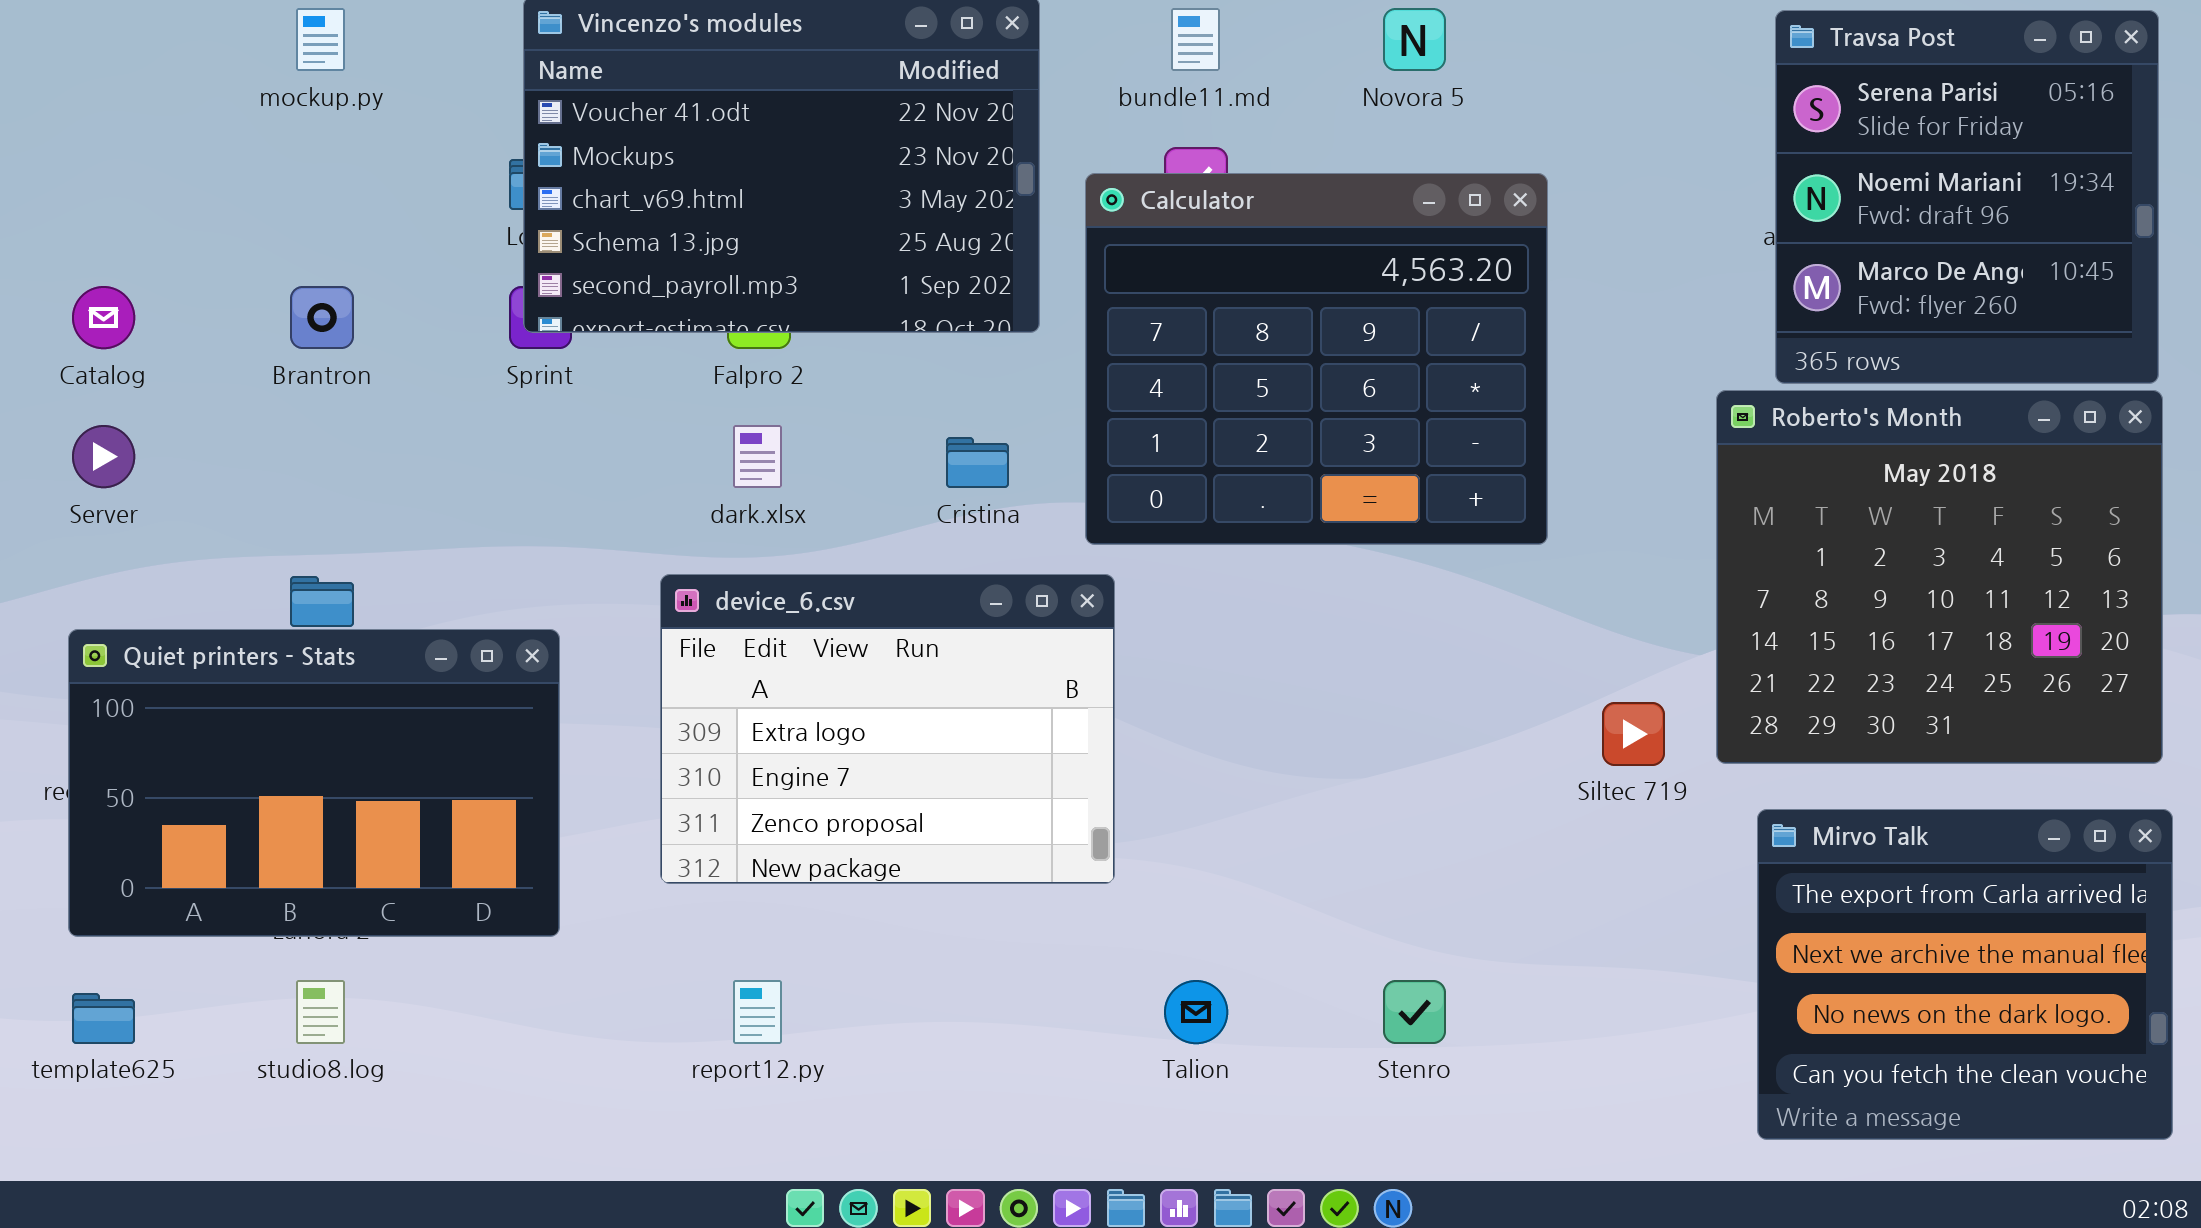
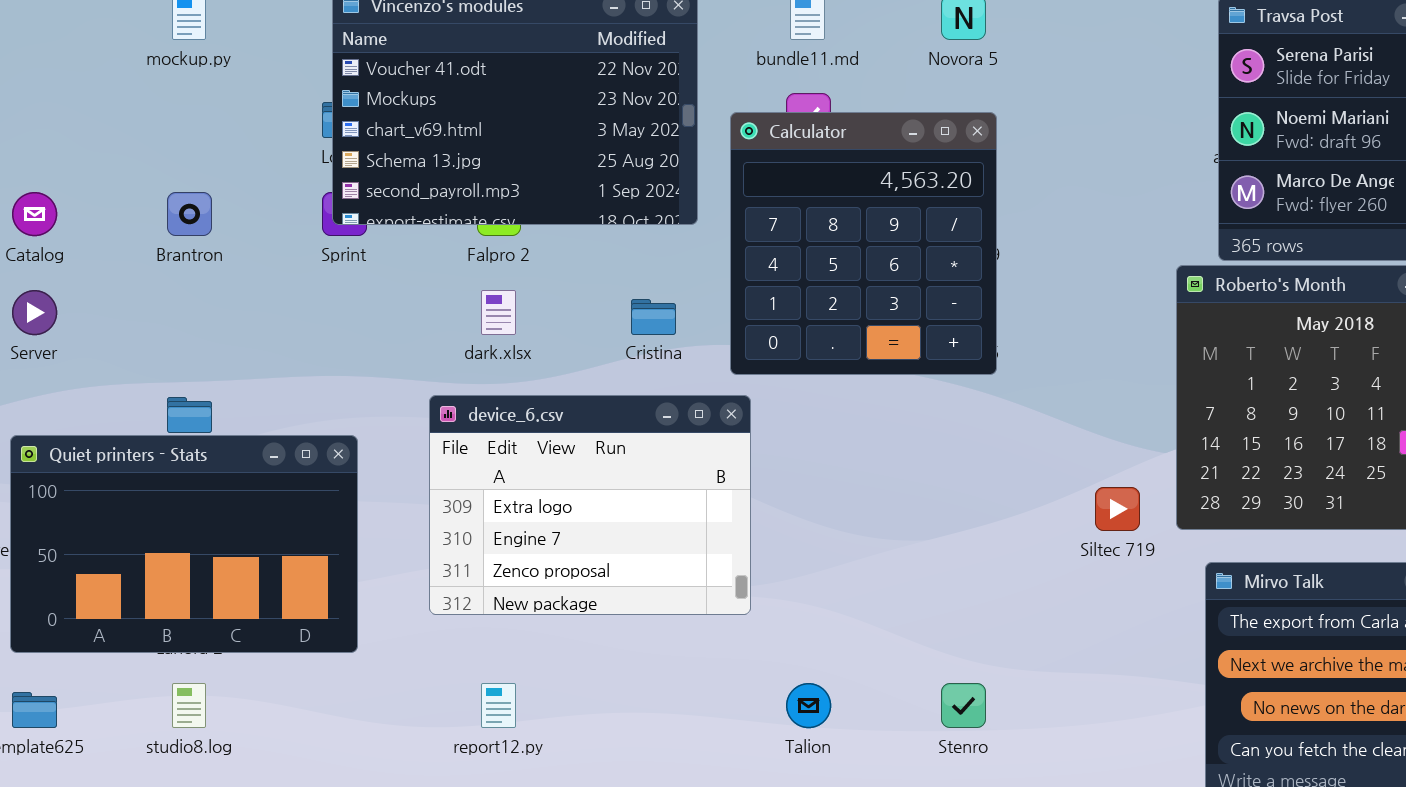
Calculator: [1085,173,1548,545] -> [730,112,997,375], resized

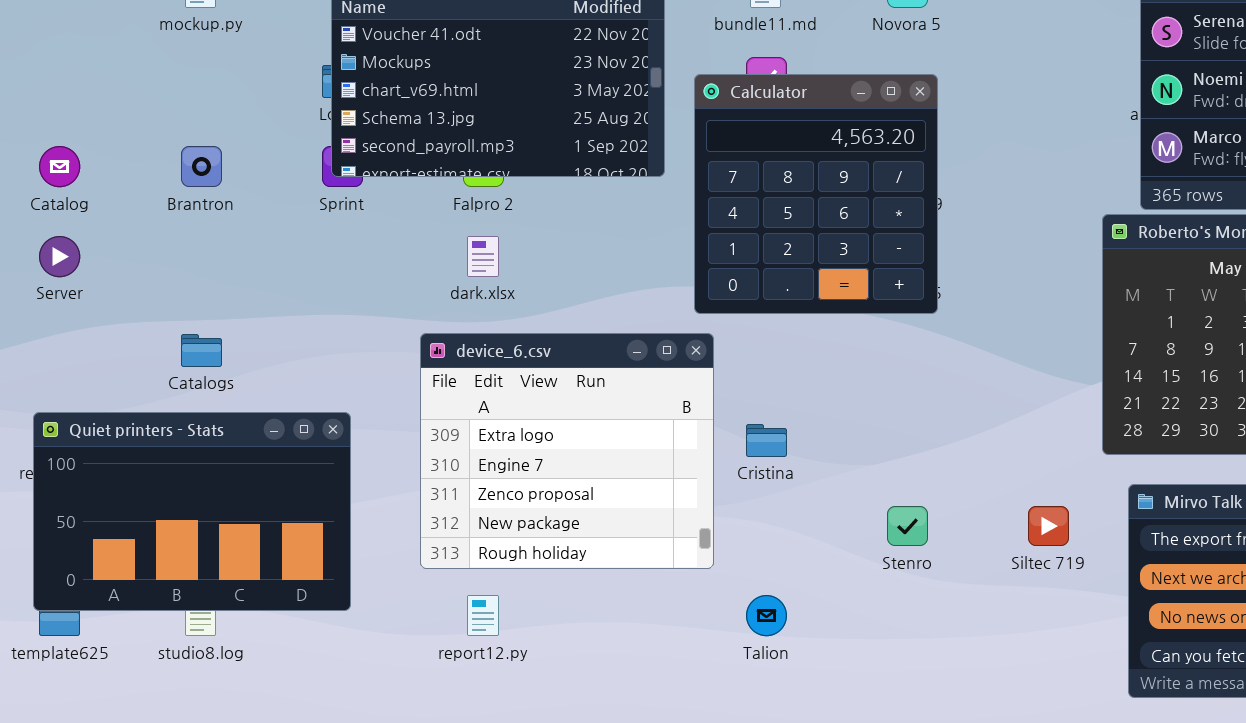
Cristina: [631,299,676,335] -> [746,424,787,457], moved
device_6.csv: [429,395,751,615] -> [420,333,714,569], resized
Quiet printers - Stats: [10,435,358,653] -> [33,412,351,611], moved
Siltec 719: [1095,487,1140,531] -> [1028,506,1069,546], moved
Stenro: [941,683,986,728] -> [887,506,928,546], moved

